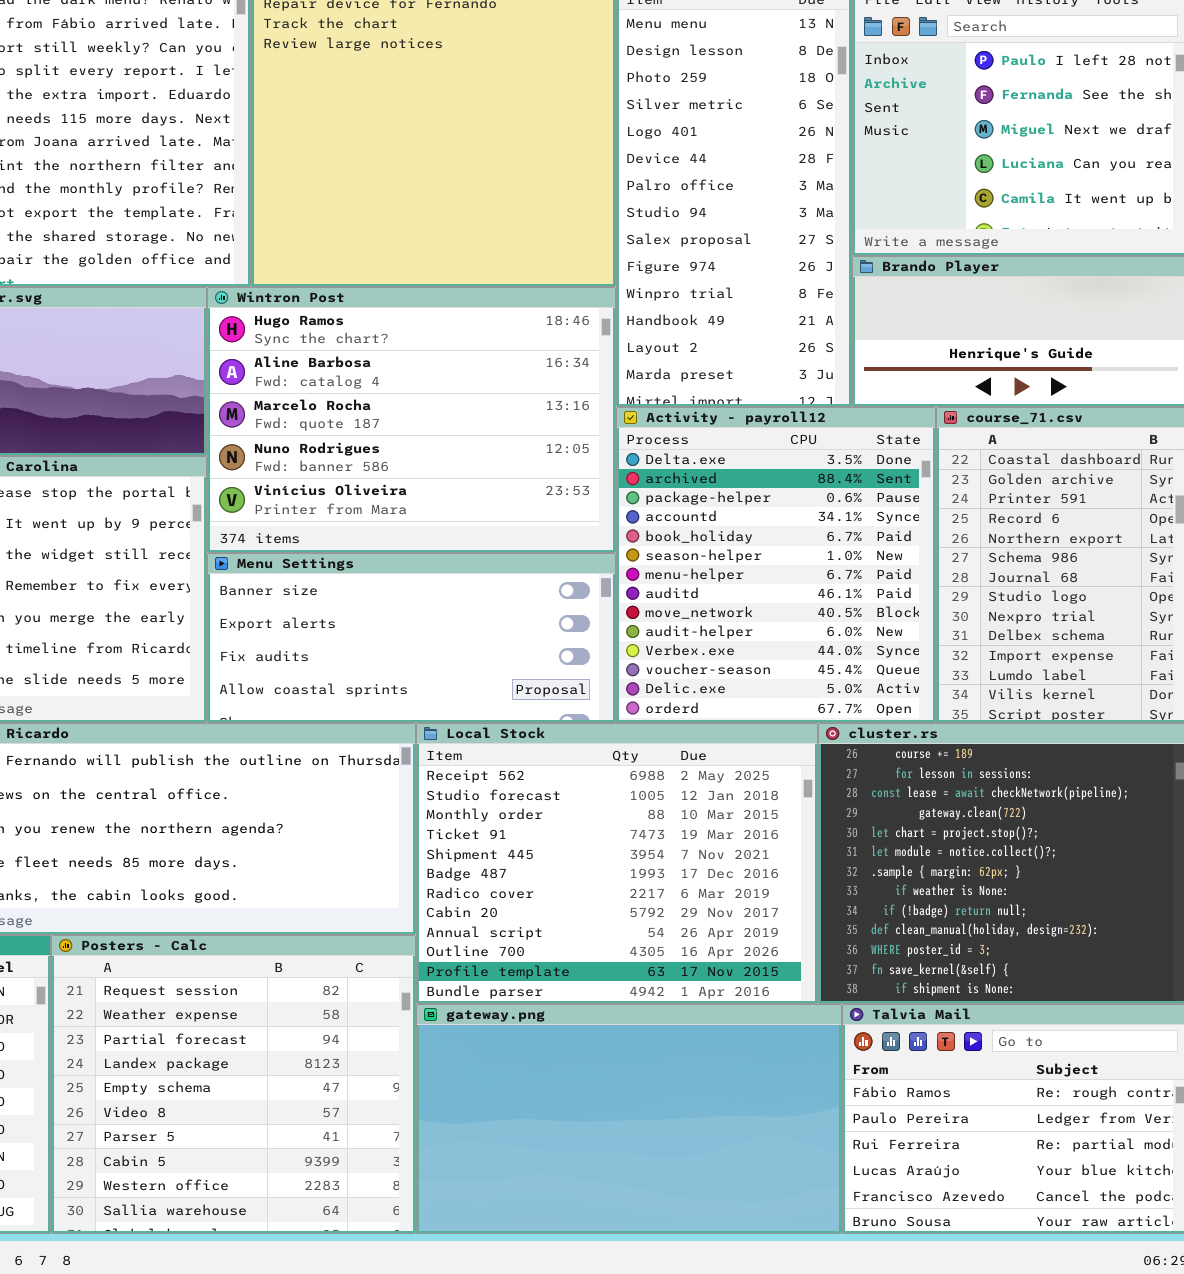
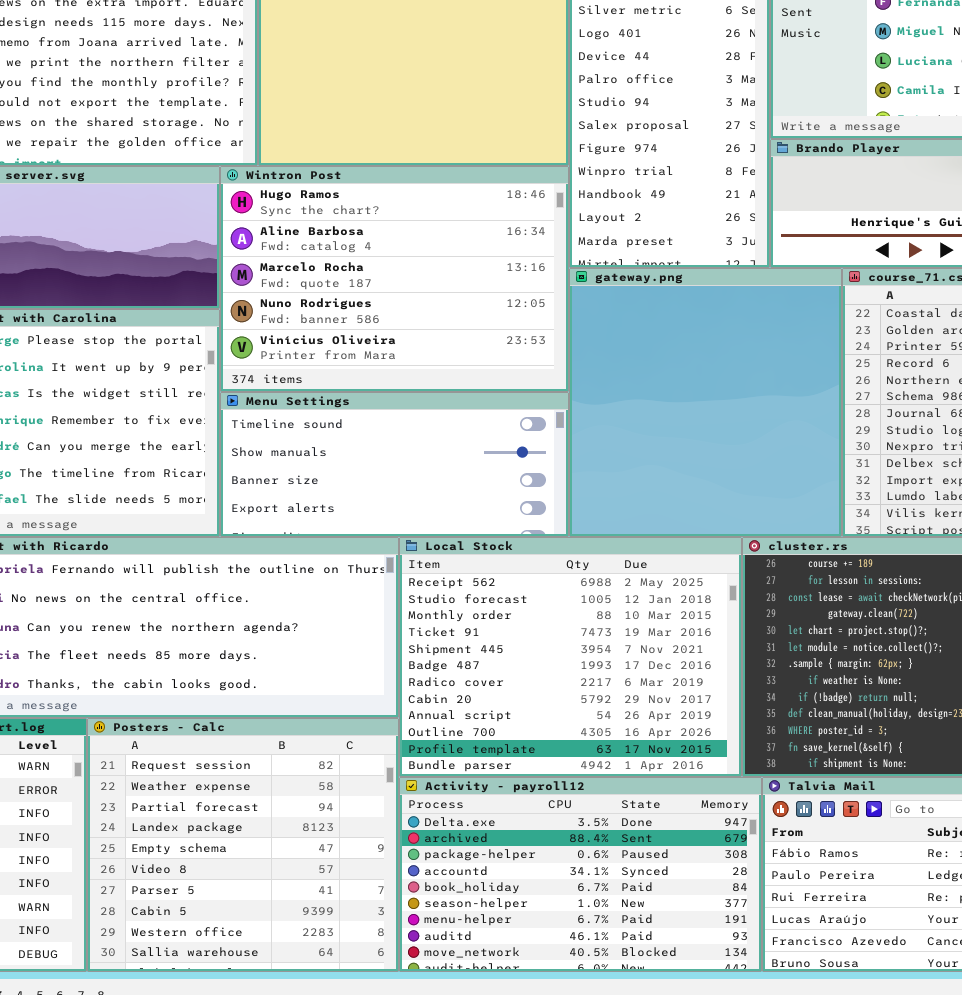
Activity - payroll12: [616,407,936,723] -> [399,777,762,972], moved, resized
Menu Settings: [207,553,616,723] -> [220,392,569,537], scrolled up 2 rows
gateway.png: [416,1004,842,1234] -> [569,268,842,537], moved, resized

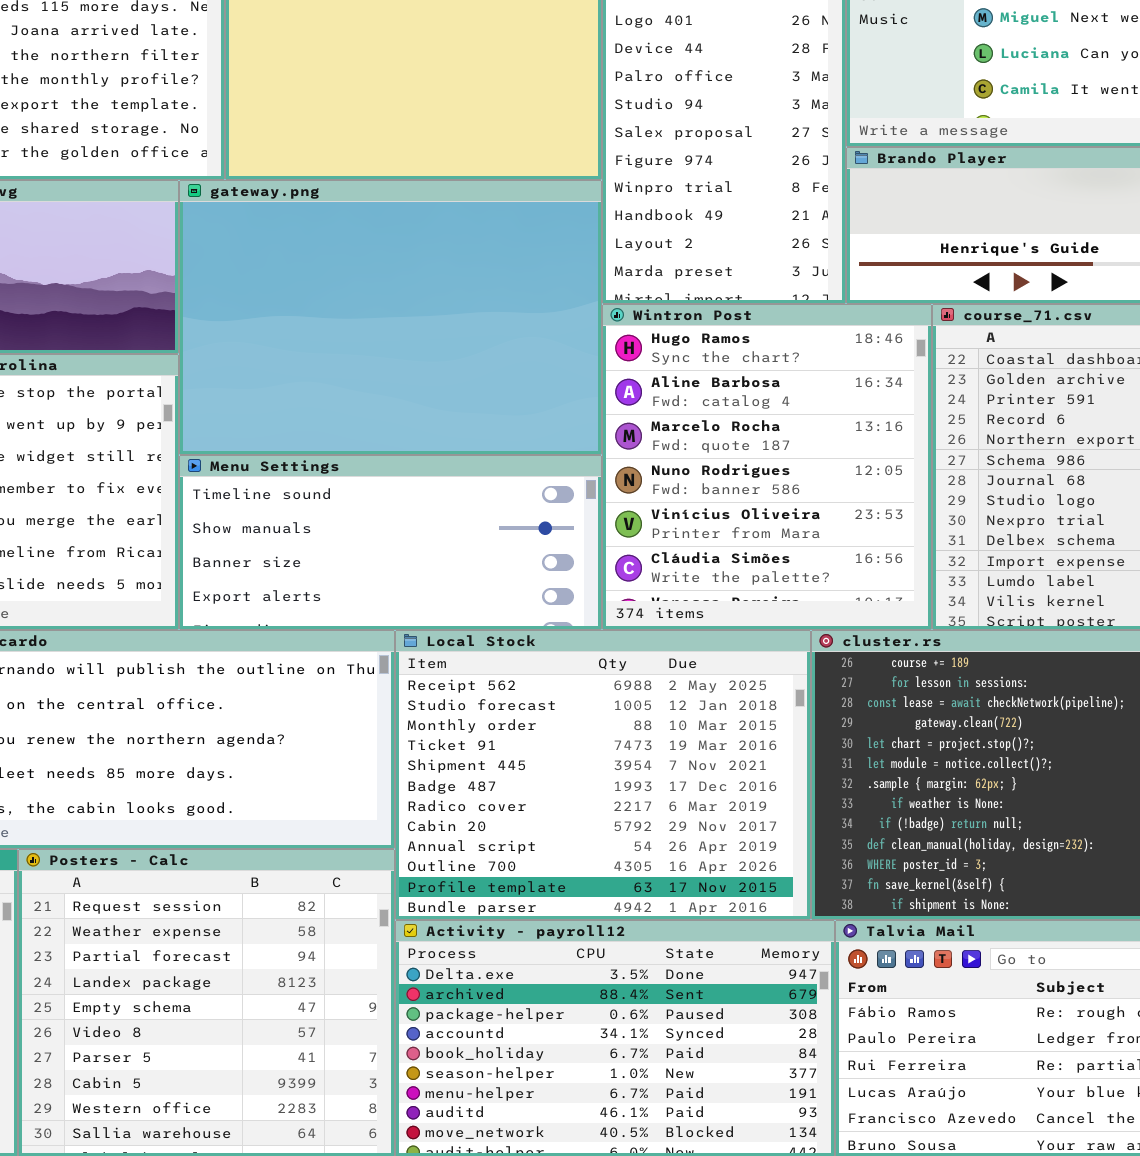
Wintron Post: [220,166,569,392] -> [602,304,932,630], moved, resized
gateway.png: [569,268,842,537] -> [179,180,602,455], moved, resized

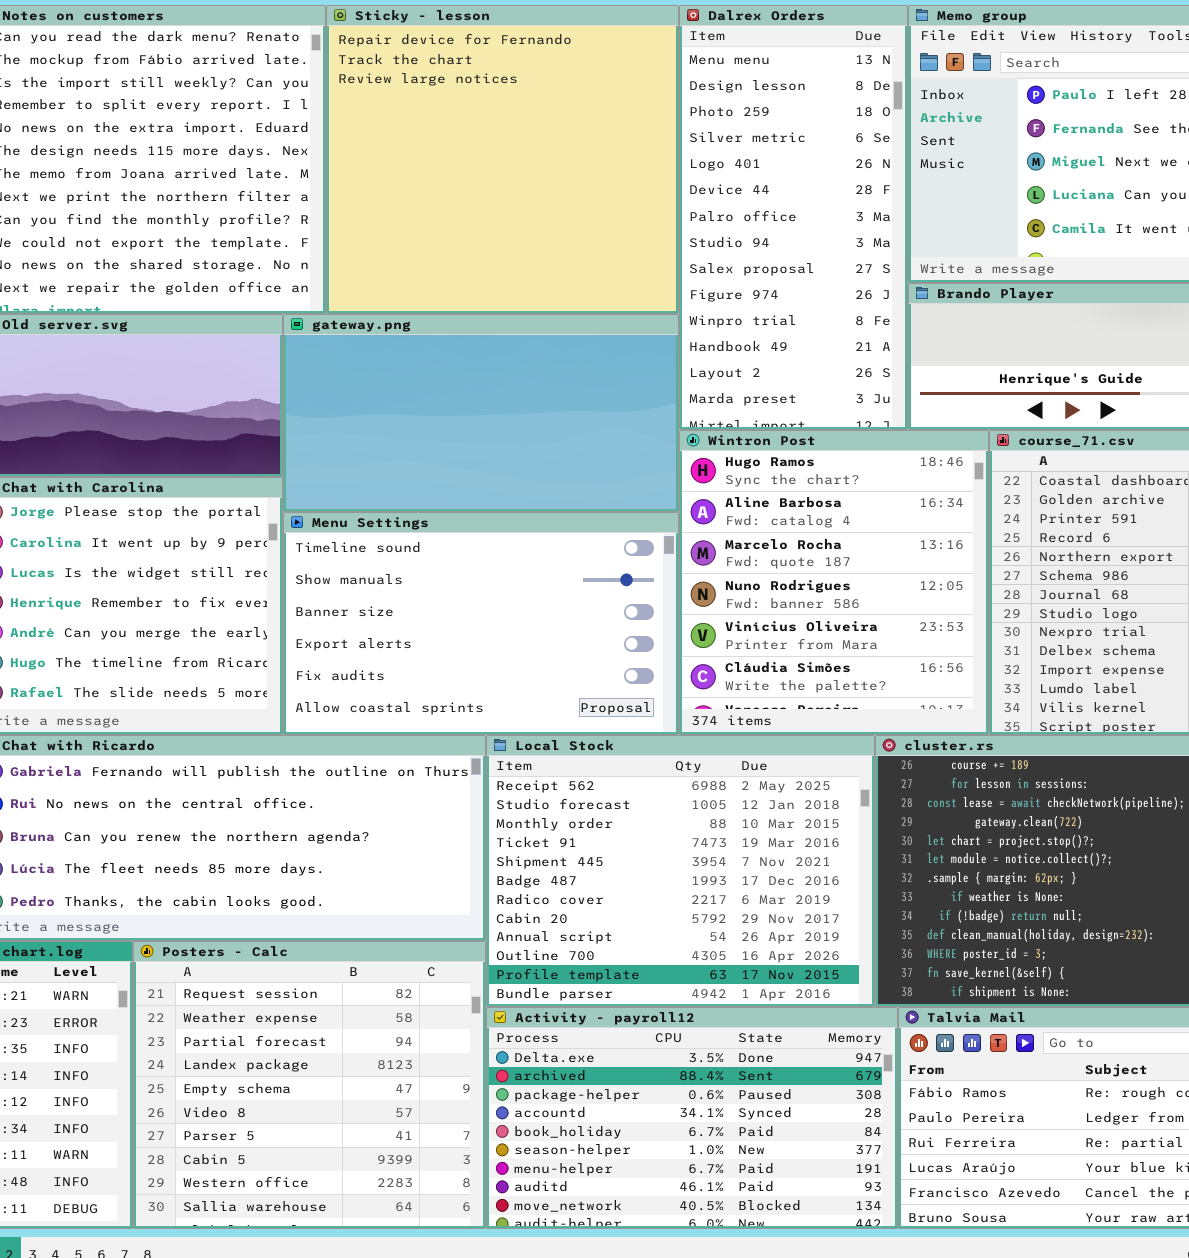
gateway.png: [179,180,602,455] -> [283,314,679,512], resized
Menu Settings: [179,455,602,630] -> [283,512,679,735], resized

